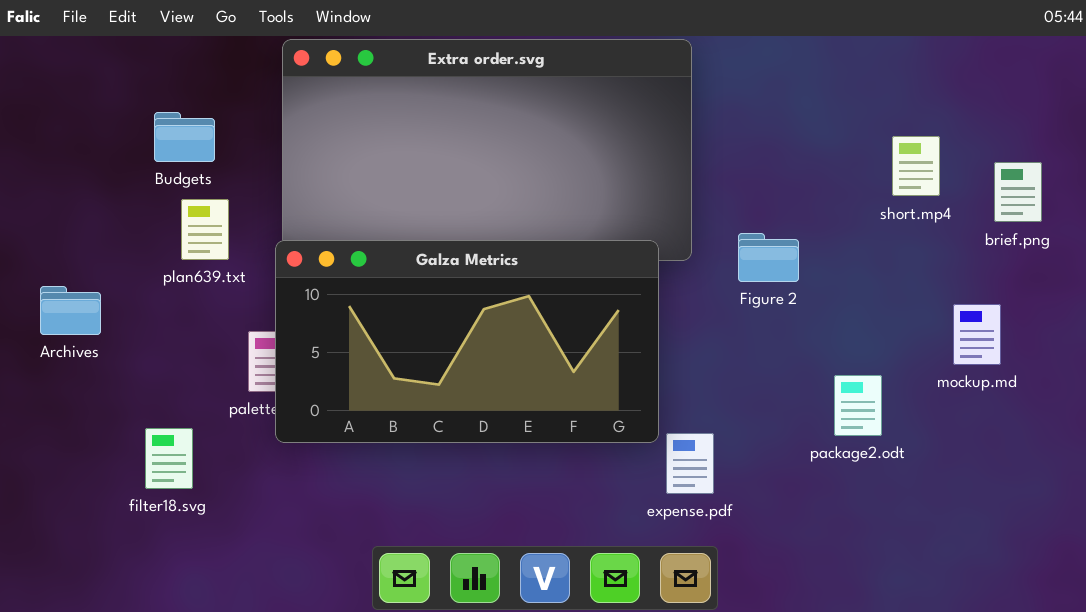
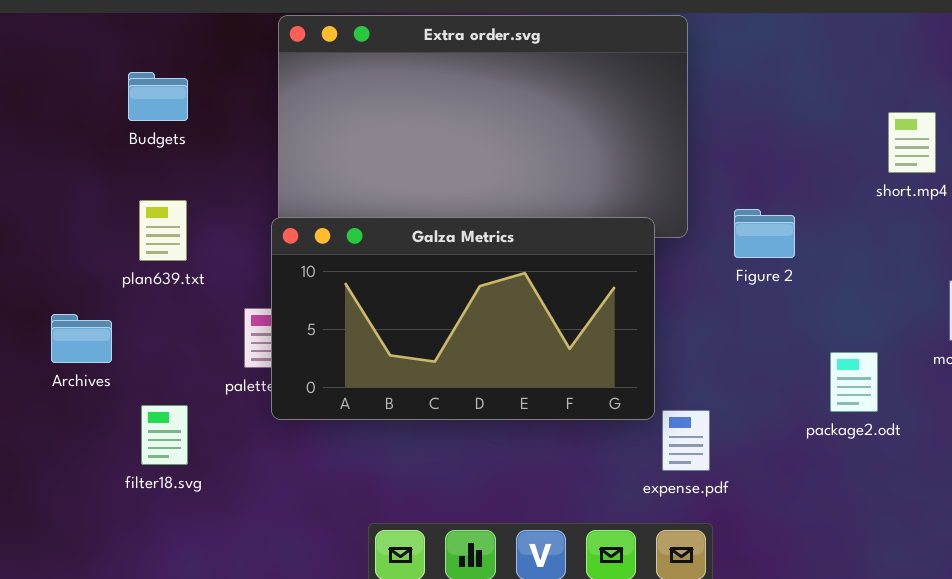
Budgets: [154,112,215,162] -> [128,72,188,121], moved
plan639.txt: [181,199,229,260] -> [139,200,187,261], moved
Archives: [40,286,101,335] -> [51,314,112,363], moved

